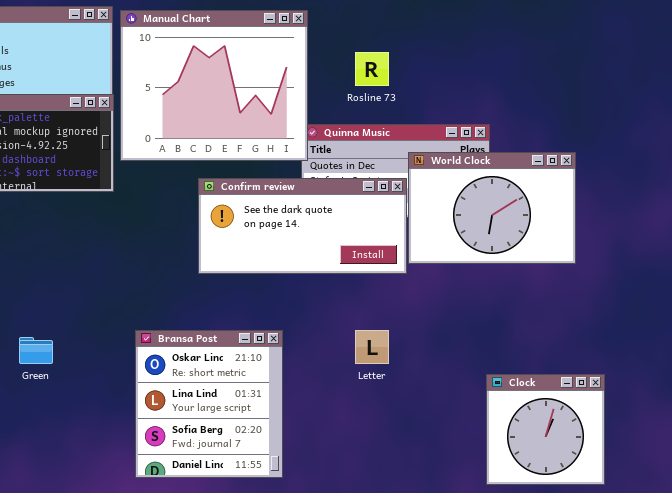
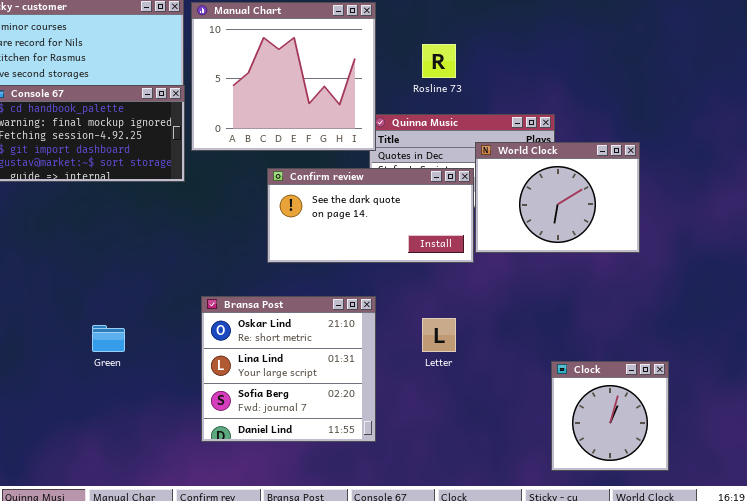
Bransa Post: [135,330,283,478] -> [201,296,376,442], moved, resized

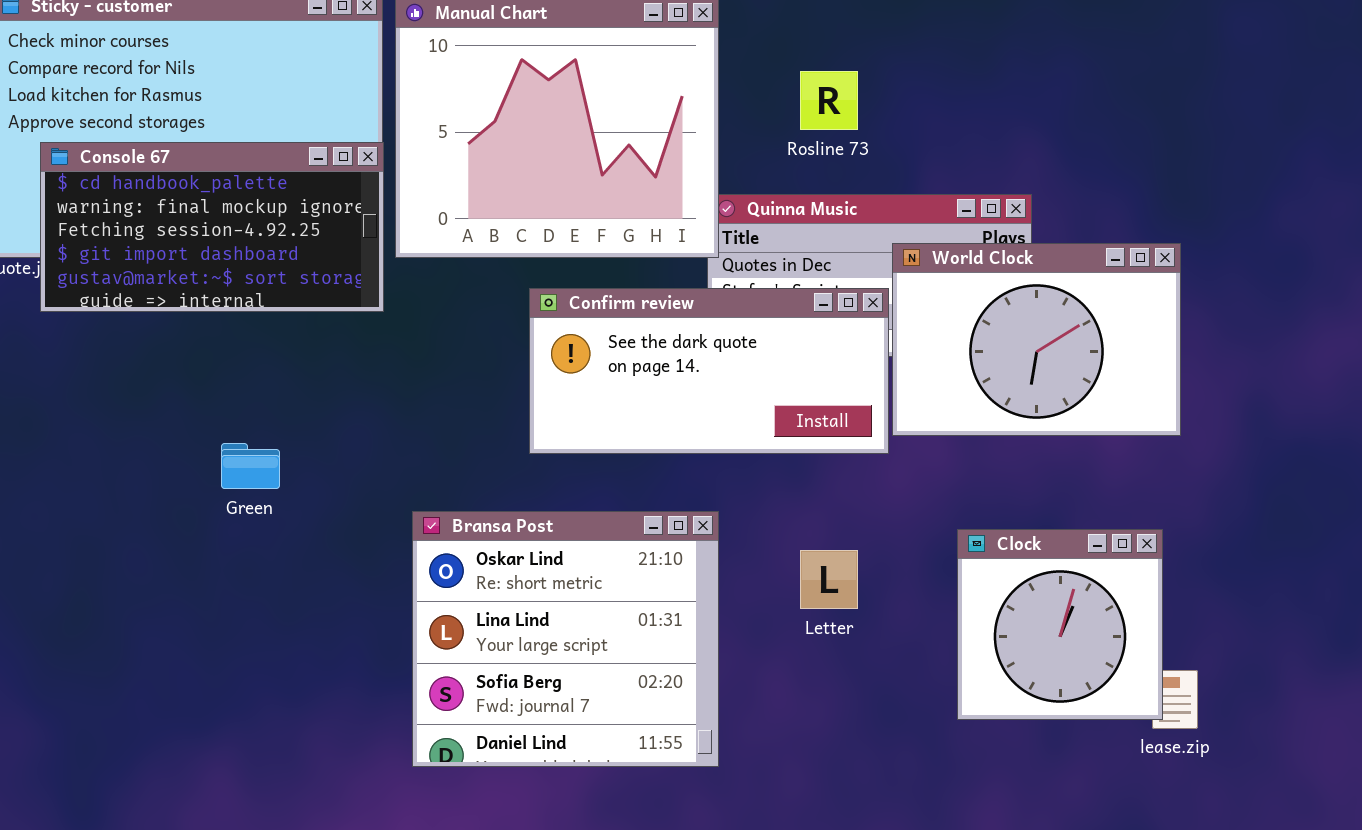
Green: [92,325,125,352] -> [221,443,280,489], moved
Clock: [551,361,669,471] -> [957,529,1163,720], moved

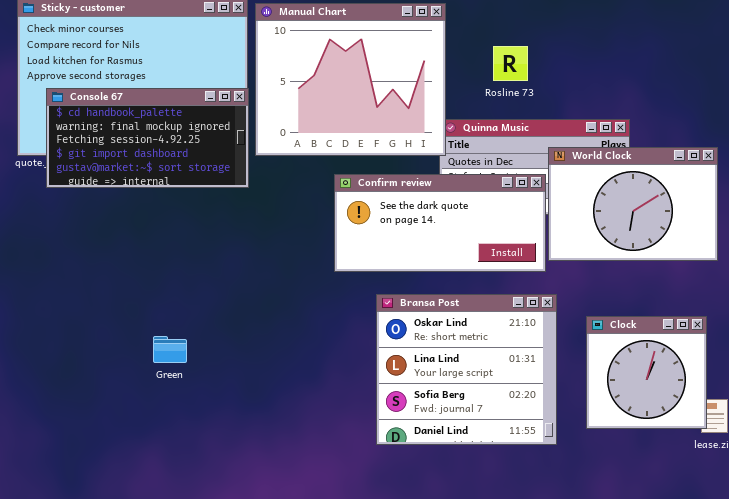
Green: [221,443,280,489] -> [153,336,187,363], moved
Bransa Post: [412,511,719,767] -> [376,294,557,445], moved

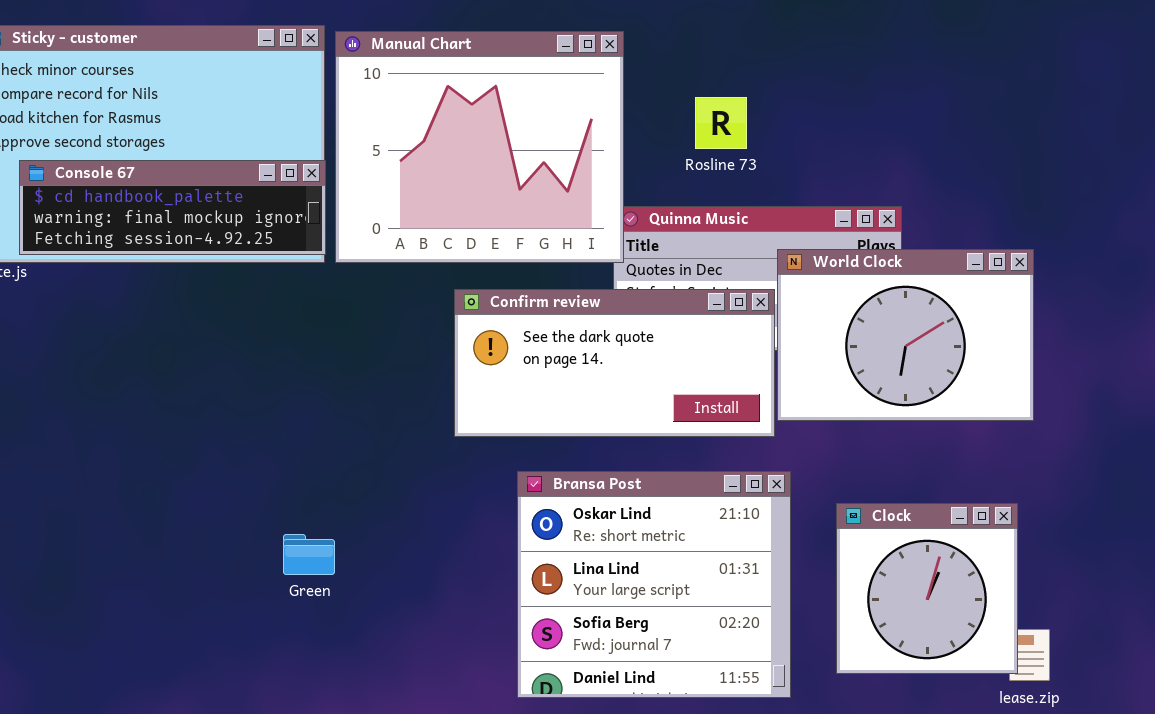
Console 67: [46,88,249,188] -> [19,160,326,255], resized
Green: [153,336,187,363] -> [283,534,335,575], moved

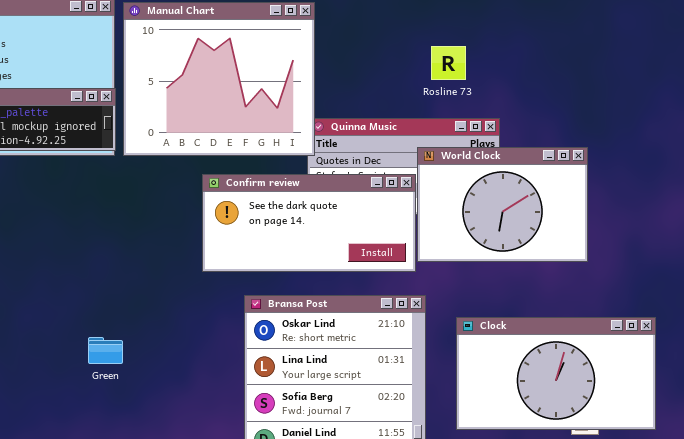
Rosline 73: [695,97,747,149] -> [431,46,466,80], moved
Clock: [836,503,1018,674] -> [456,317,656,430], resized

